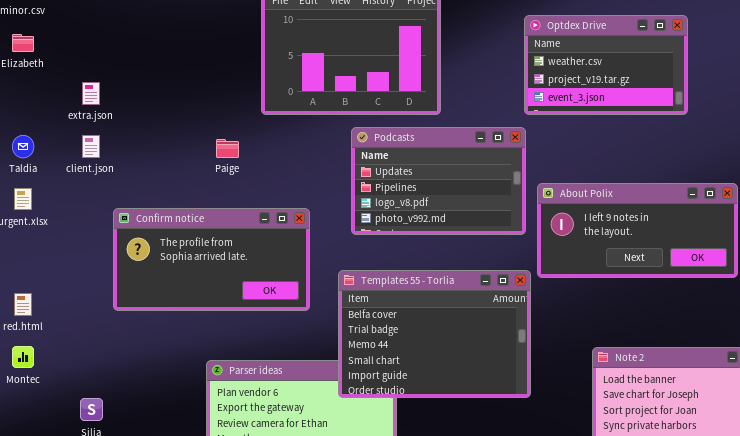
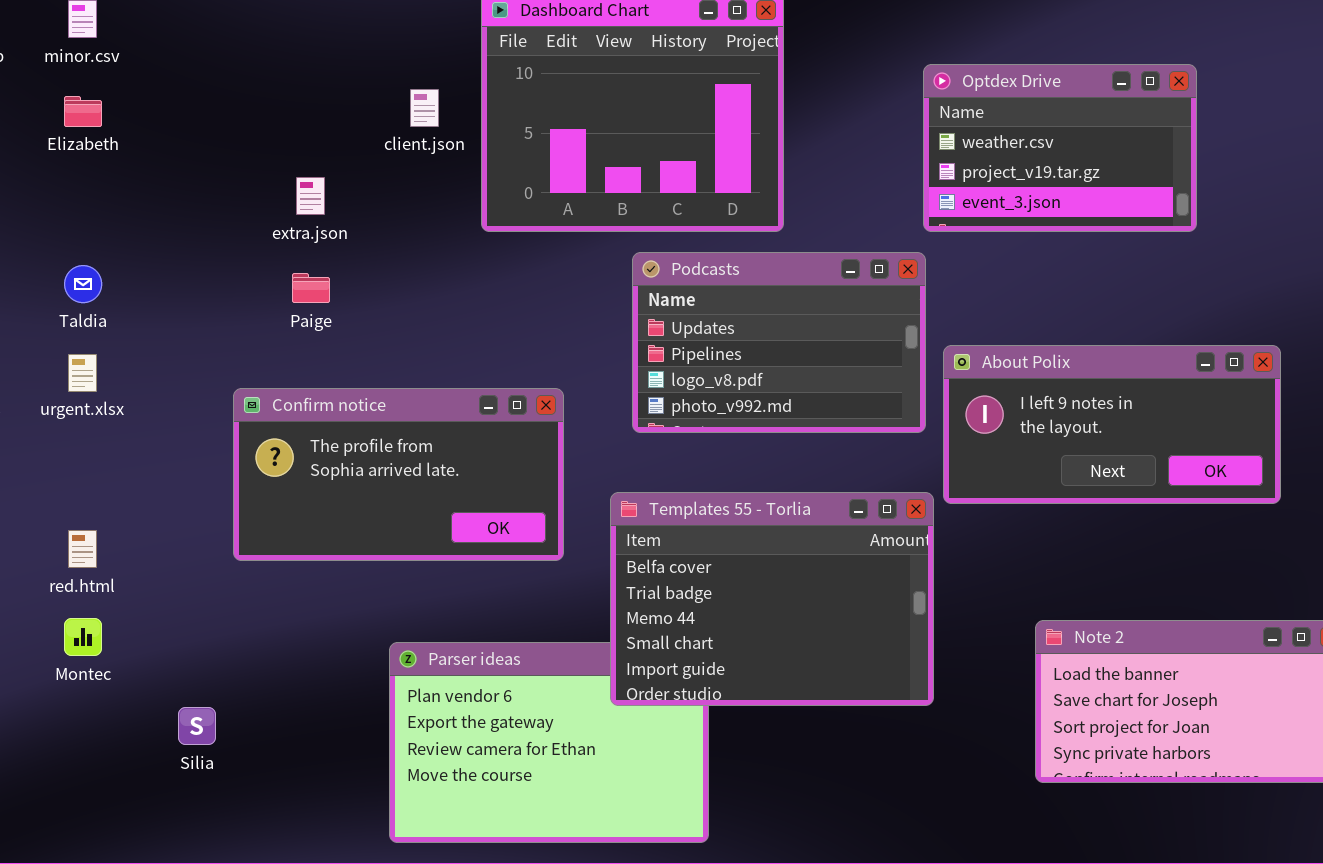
extra.json: [82,82,100,105] -> [296,177,325,215], moved
client.json: [82,135,100,158] -> [410,89,439,127], moved
Paige: [216,139,239,158] -> [292,273,330,303], moved

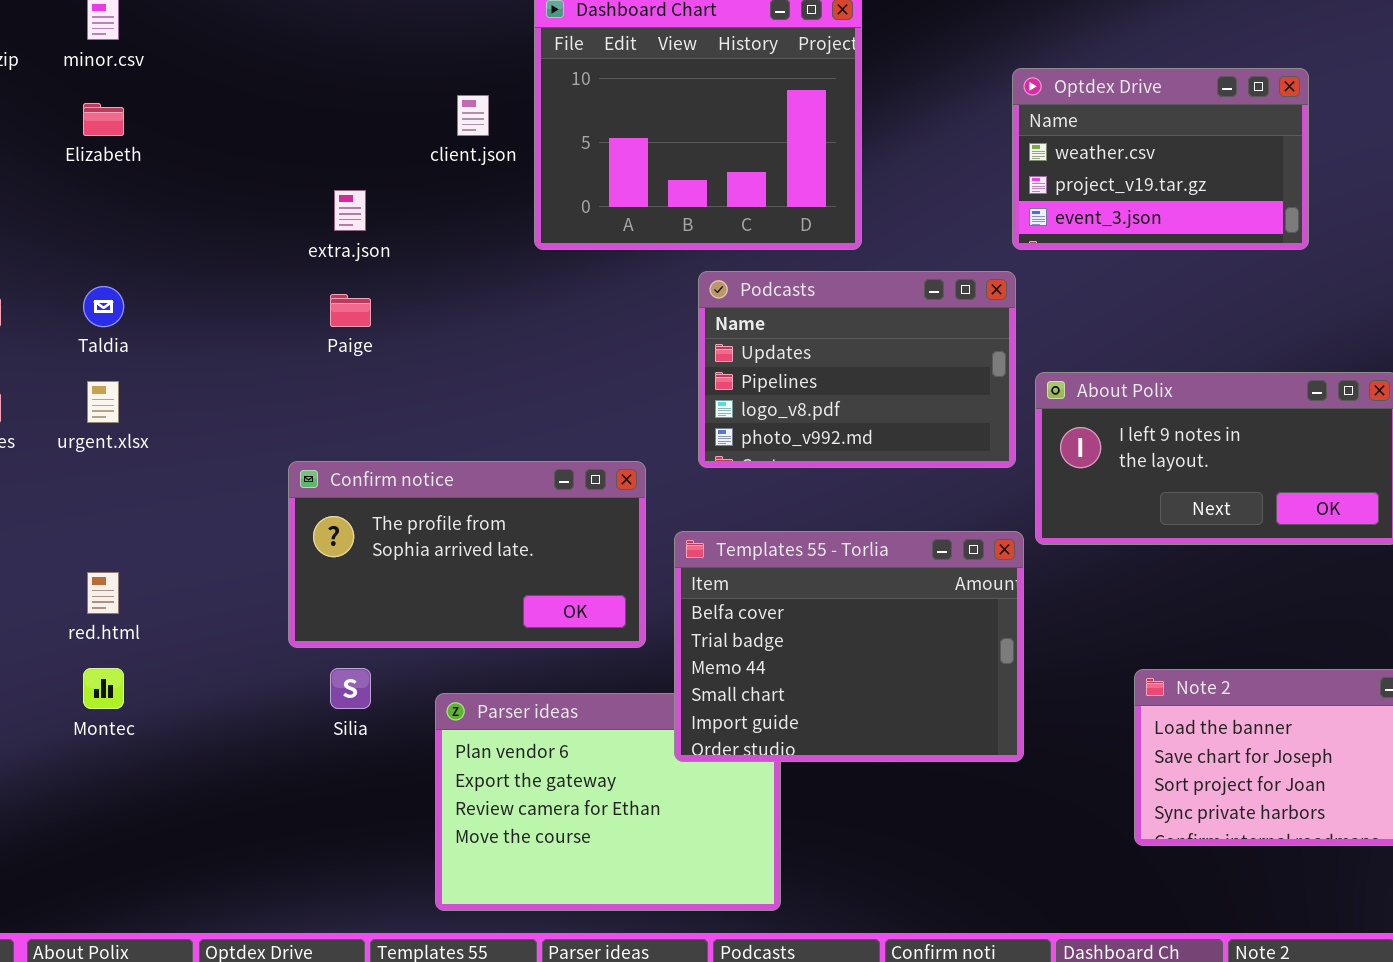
Confirm notice: [233,388,564,561] -> [288,461,646,648], moved
Silia: [178,707,216,745] -> [330,668,371,709], moved

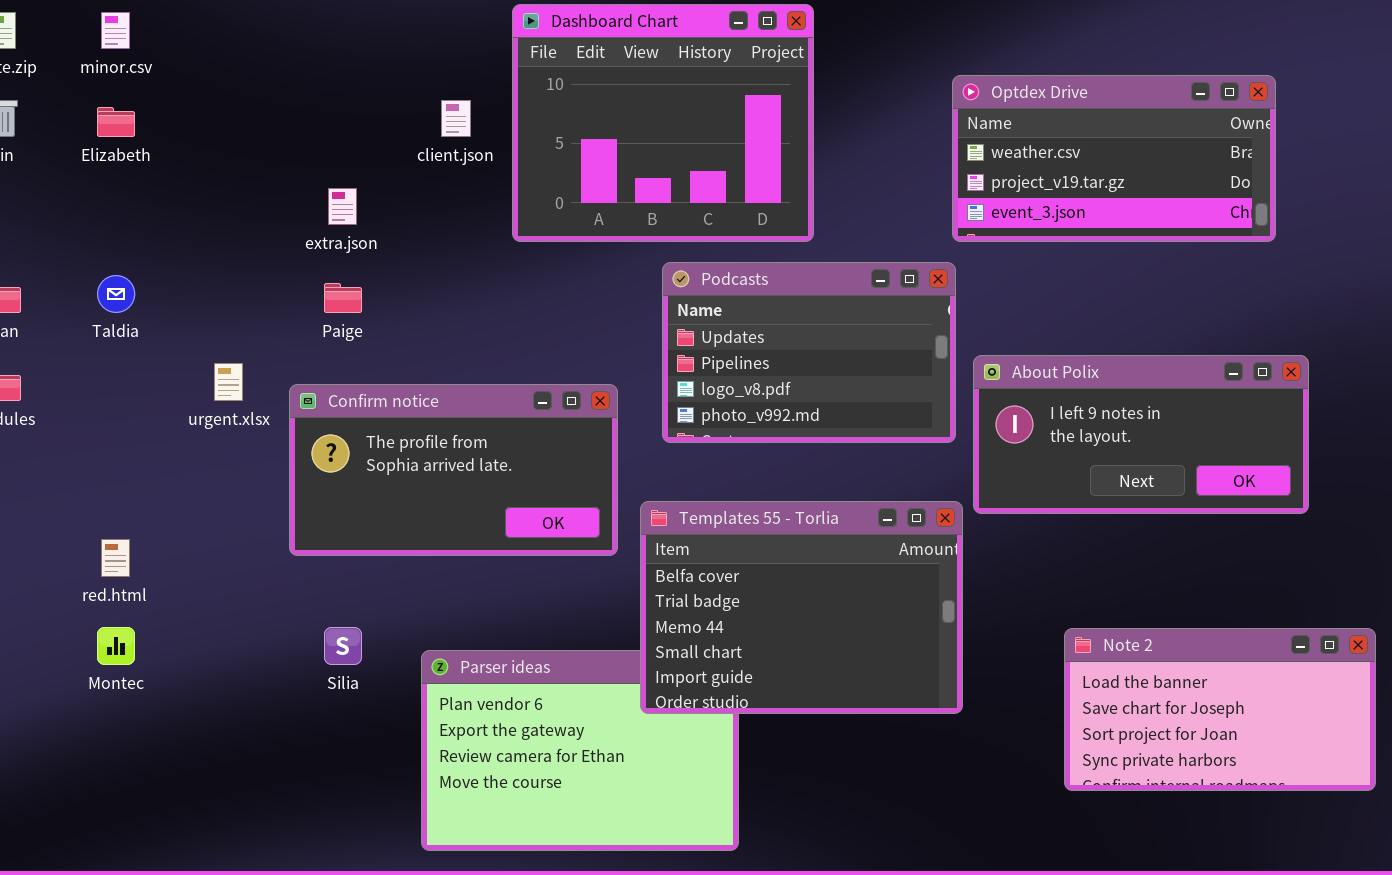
Optdex Drive: [1012,68,1309,250] -> [952,75,1276,242], resized
urgent.xlsx: [87,381,119,423] -> [214,363,243,401], moved
Confirm notice: [288,461,646,648] -> [289,384,618,556], moved

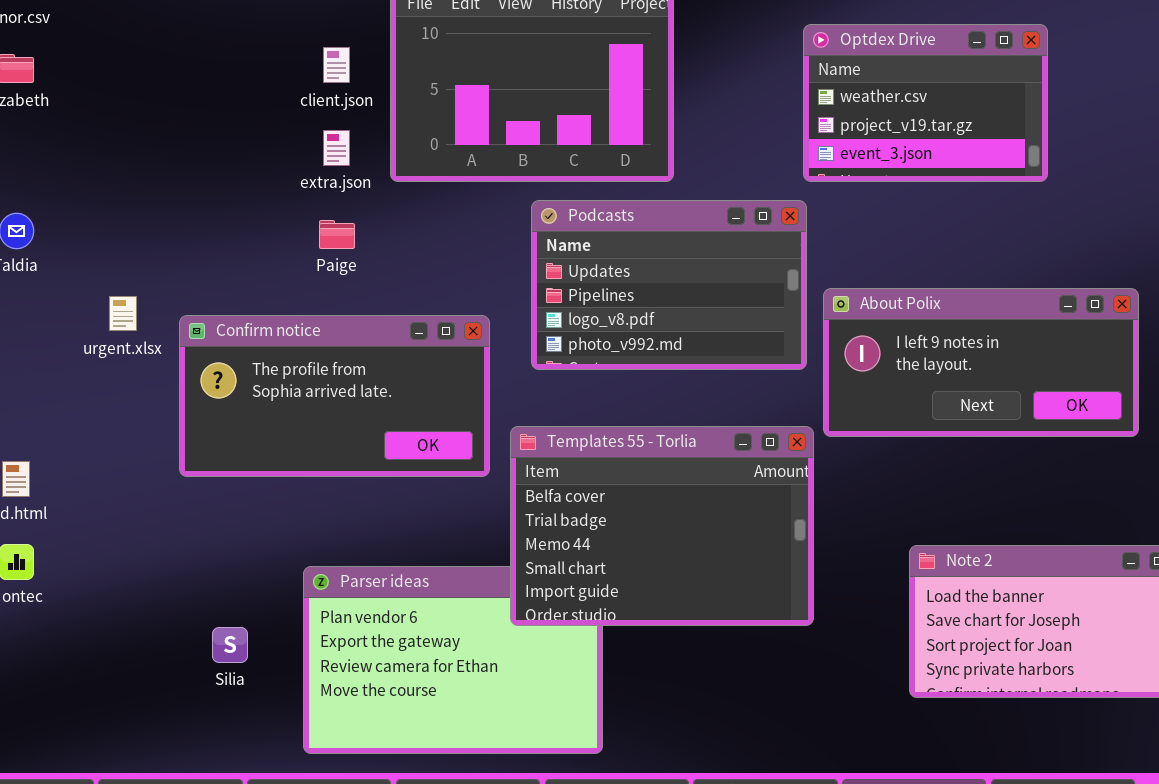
Optdex Drive: [952,75,1276,242] -> [803,24,1048,182], resized
extra.json: [328,188,357,225] -> [323,130,350,166], moved
Paige: [324,283,362,313] -> [319,220,355,249], moved
Silia: [324,627,362,665] -> [212,627,248,663], moved

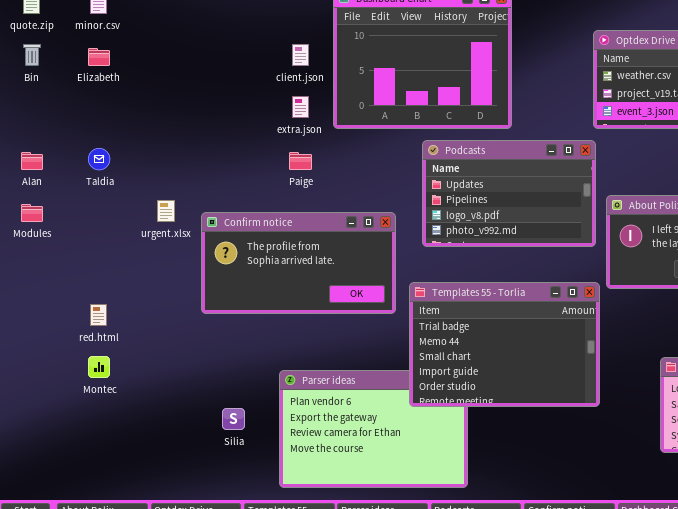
Templates 55 - Torlia: [510,426,814,626] -> [409,282,600,407], scrolled down 1 row

